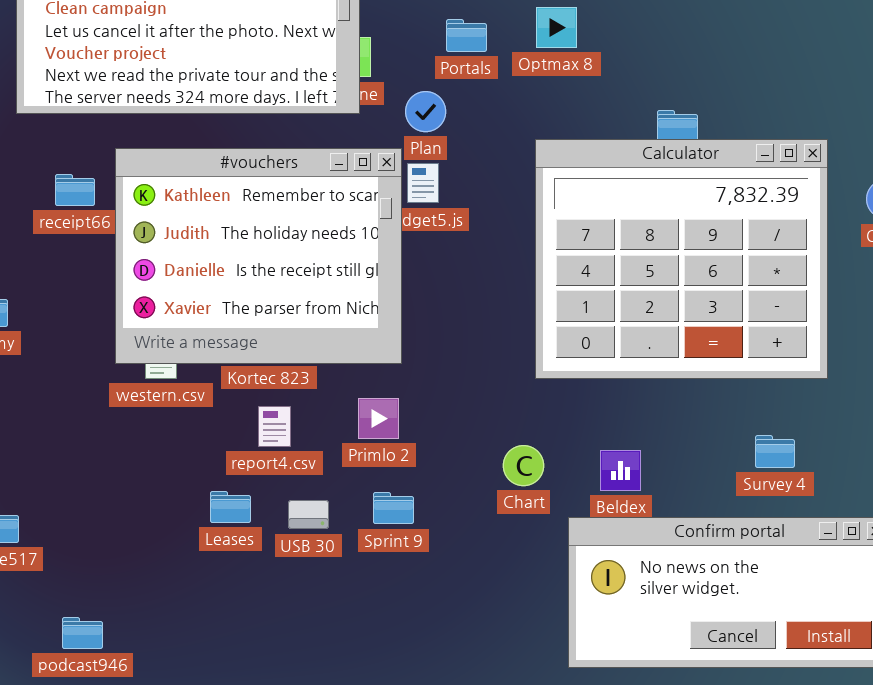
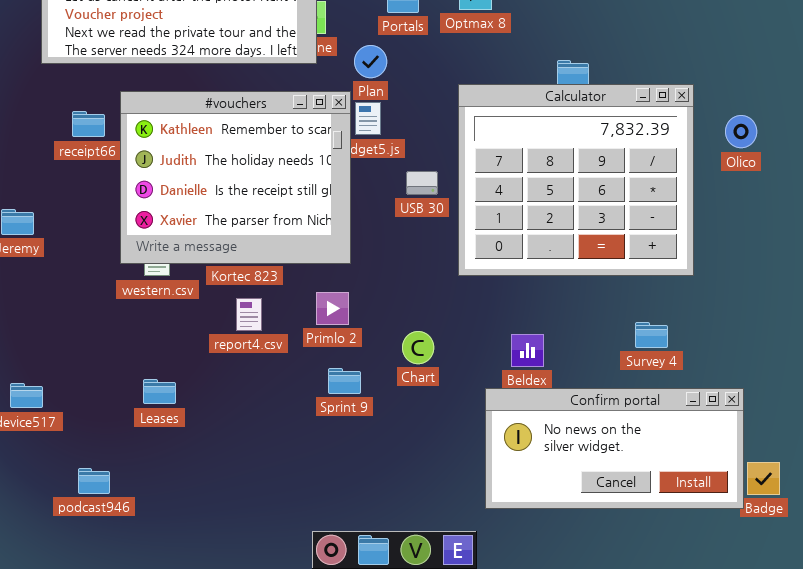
Chart: [503,445,544,486] -> [402,331,434,364], moved
Leases: [210,491,251,523] -> [143,379,176,404], moved
USB 30: [288,500,329,529] -> [406,171,438,195], moved

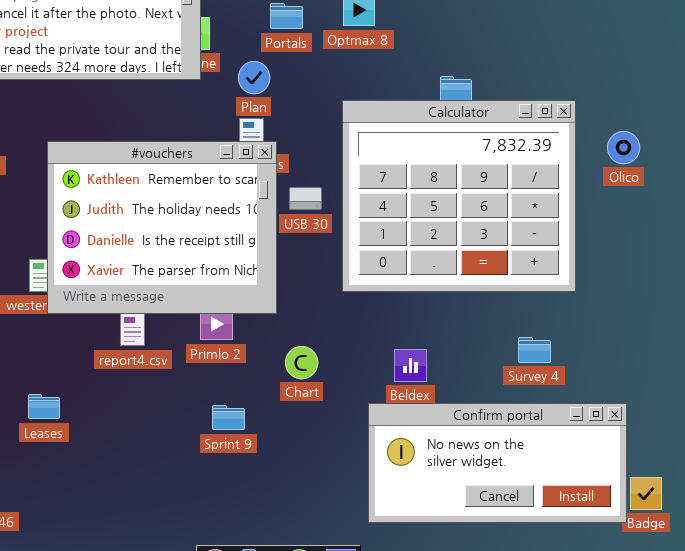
#vouchers: [120,91,351,264] -> [47,141,277,314], moved
Sprint 9: [328,368,361,394] -> [212,405,245,430], moved

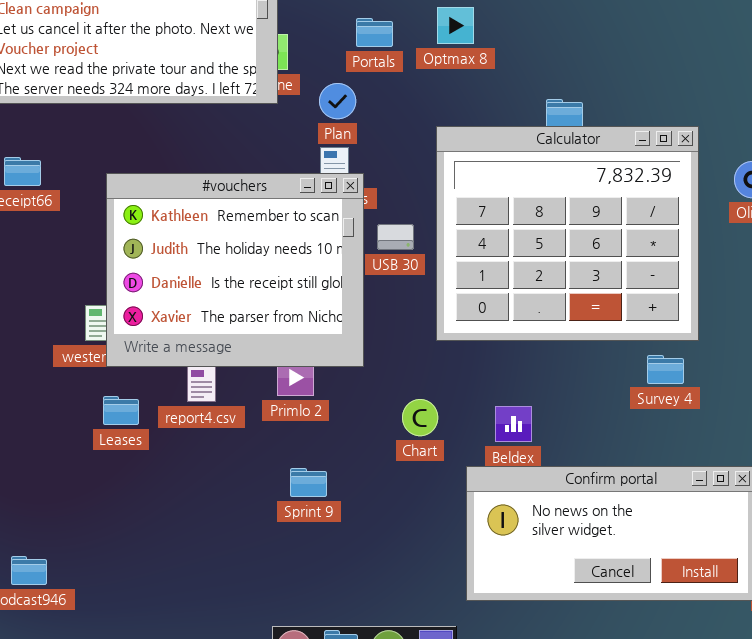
Survey 4: [518,337,551,363] -> [647,355,684,384], moved
Chart: [285,346,318,379] -> [402,399,438,436], moved
Leases: [28,394,60,419] -> [103,396,139,425], moved

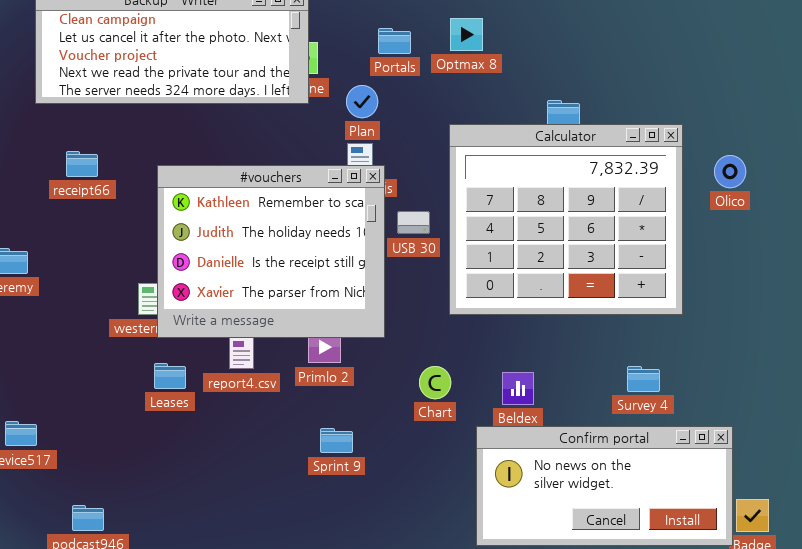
Survey 4: [647,355,684,384] -> [627,366,660,392], moved

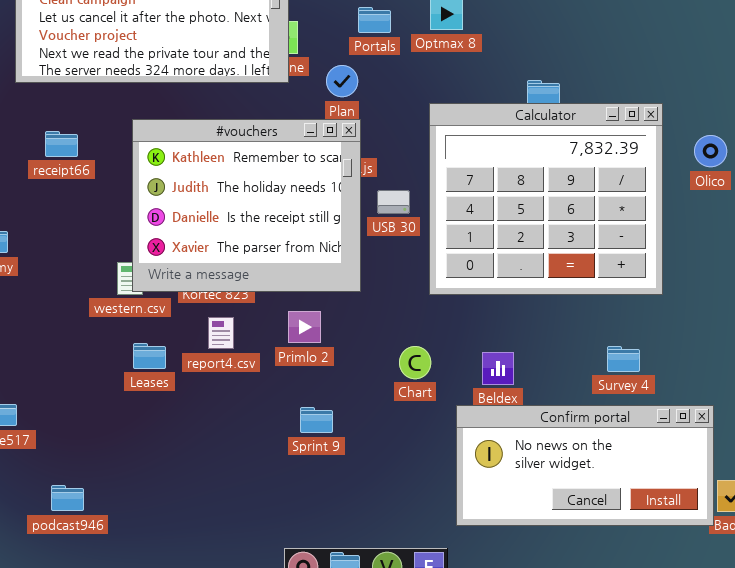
#vouchers: [157,165,385,338] -> [132,119,361,292], moved

